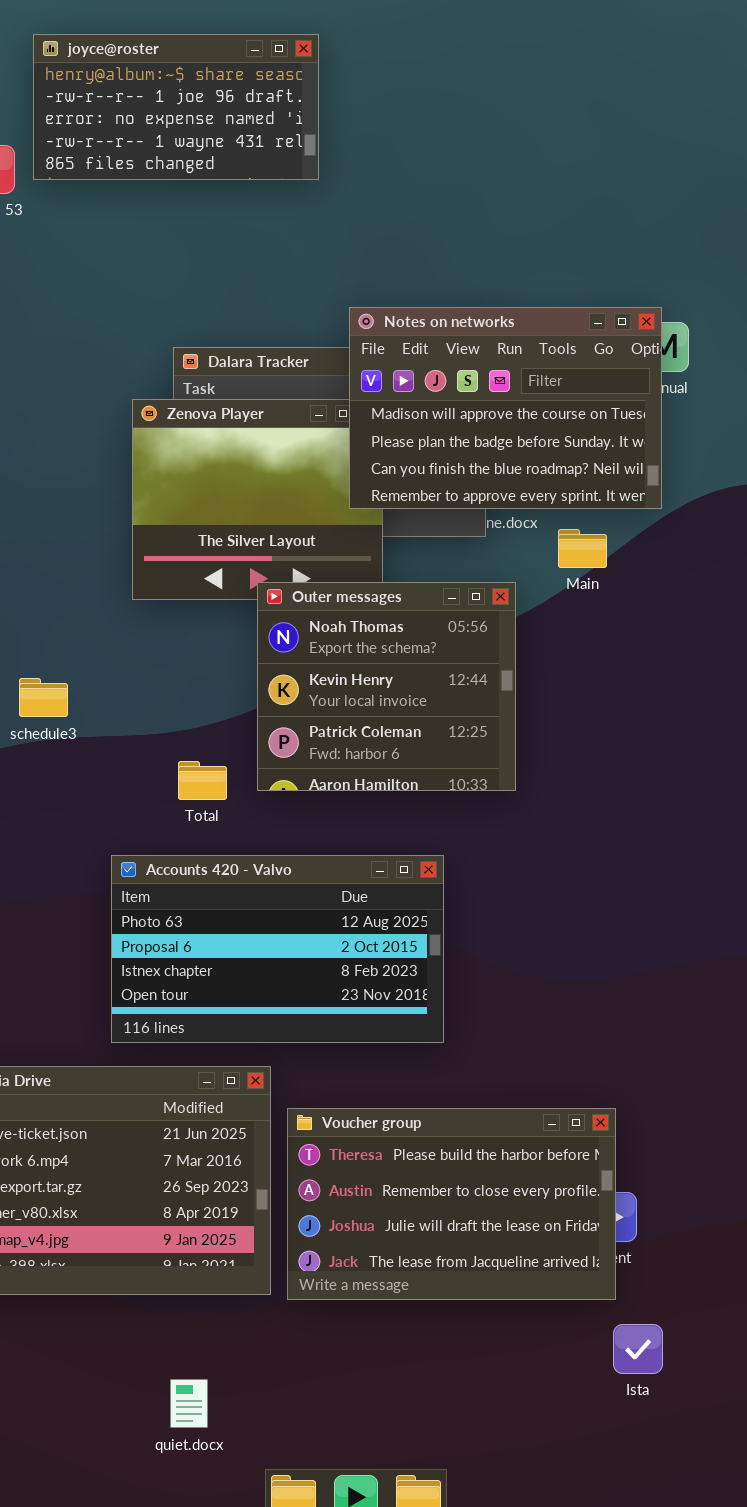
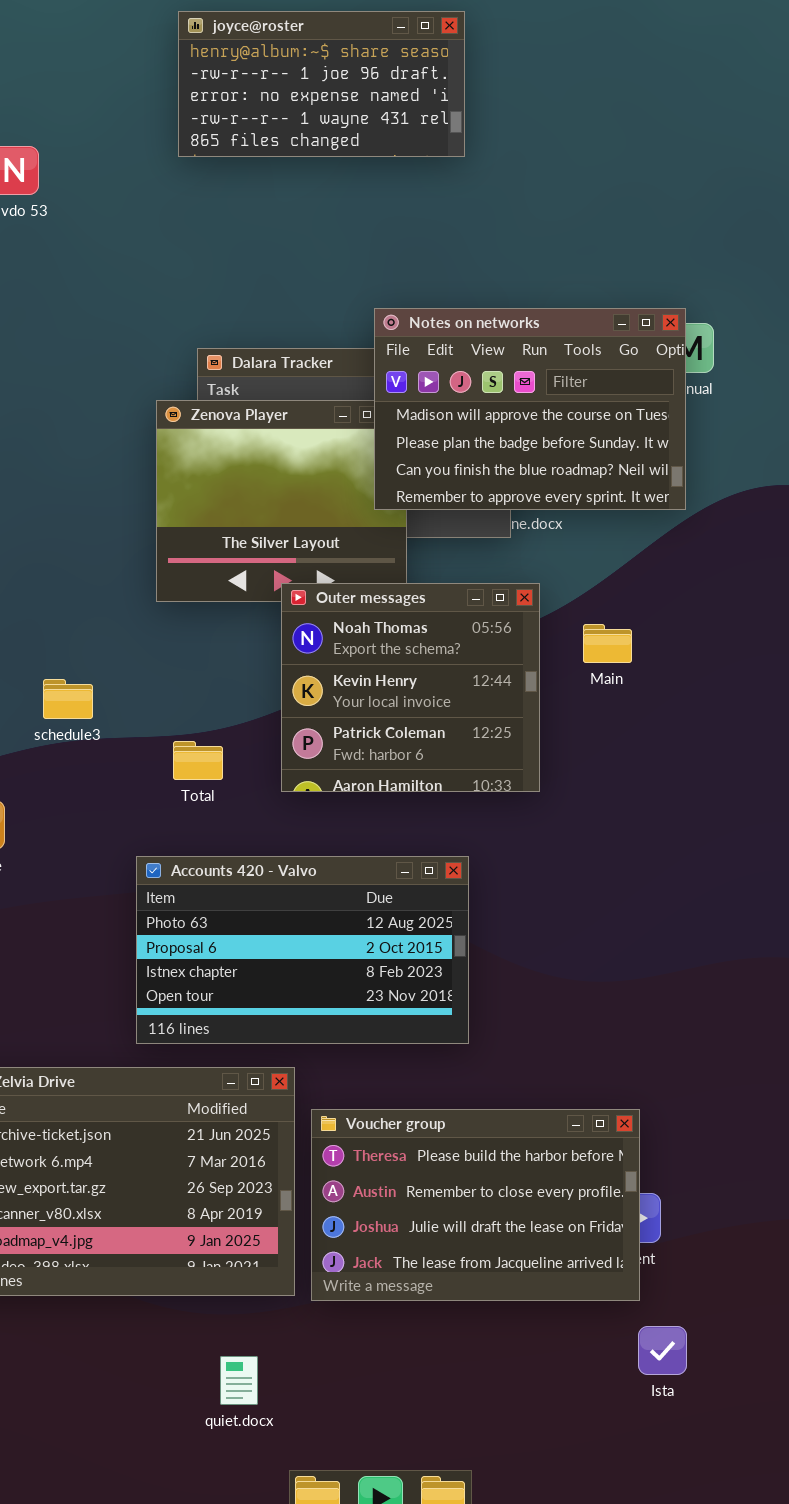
joyce@roster: [33,34,319,180] -> [178,11,465,157], moved
Main: [558,529,607,568] -> [583,624,632,663], moved
Total: [178,761,227,800] -> [173,741,223,780], moved
quiet.docx: [170,1379,208,1428] -> [220,1356,258,1405], moved

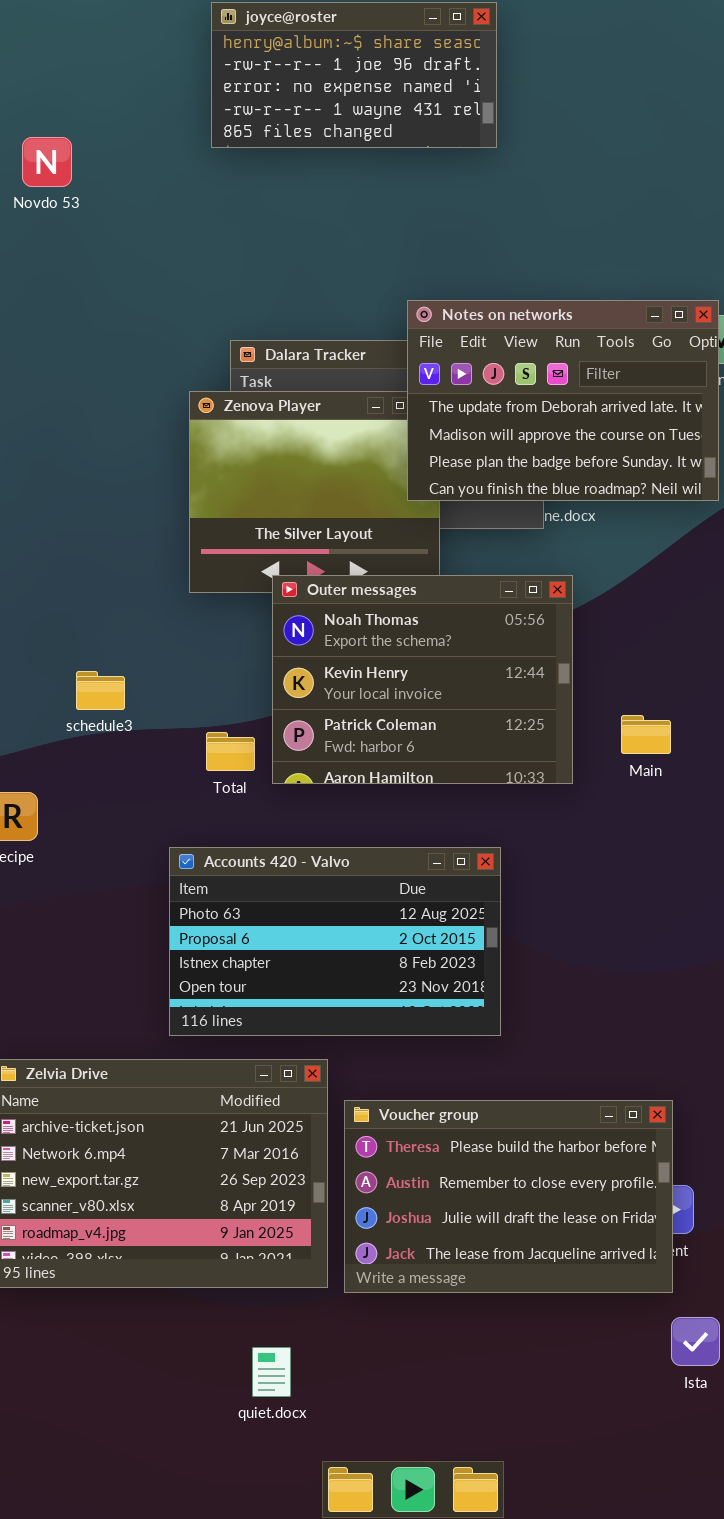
Notes on networks: [374,308,686,510] -> [407,300,719,501], scrolled up 1 row
Outer messages: [281,583,540,792] -> [272,575,573,784], resized
Main: [583,624,632,663] -> [621,715,671,754], moved

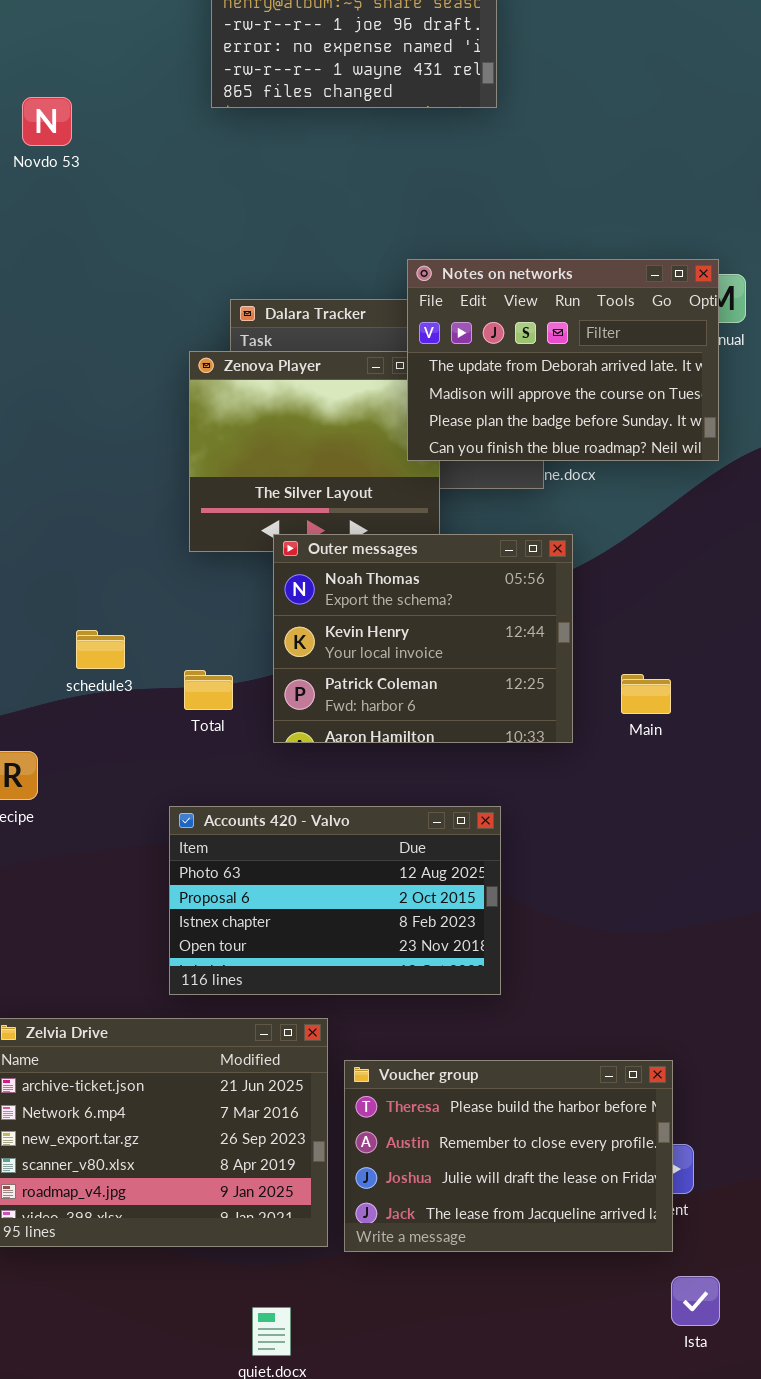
Total: [206,732,255,771] -> [184,670,233,710], moved

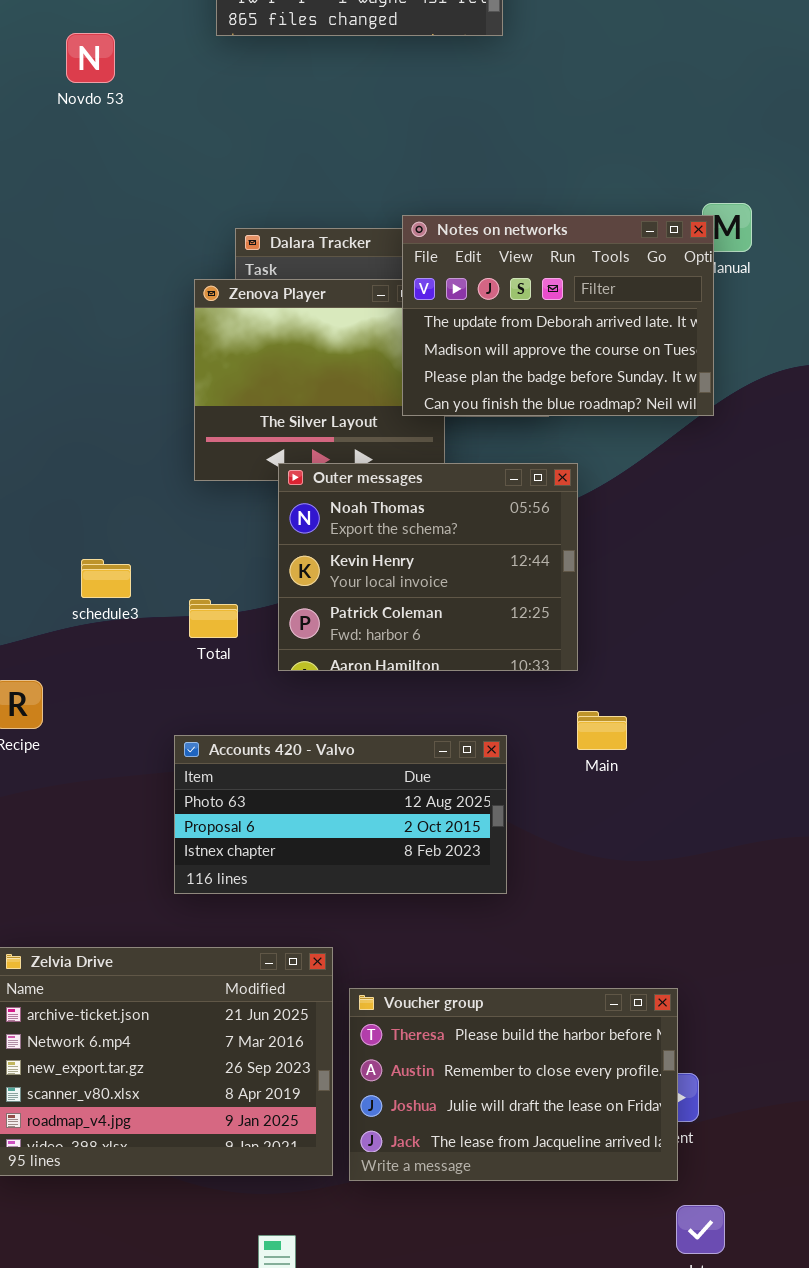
Novdo 53: [22,97,72,146] -> [66,33,115,83], moved
Notes on networks: [407,259,719,461] -> [402,215,714,416], moved
Main: [621,674,671,714] -> [577,711,627,750], moved
Accounts 420 - Valvo: [169,806,501,995] -> [174,735,507,894], resized

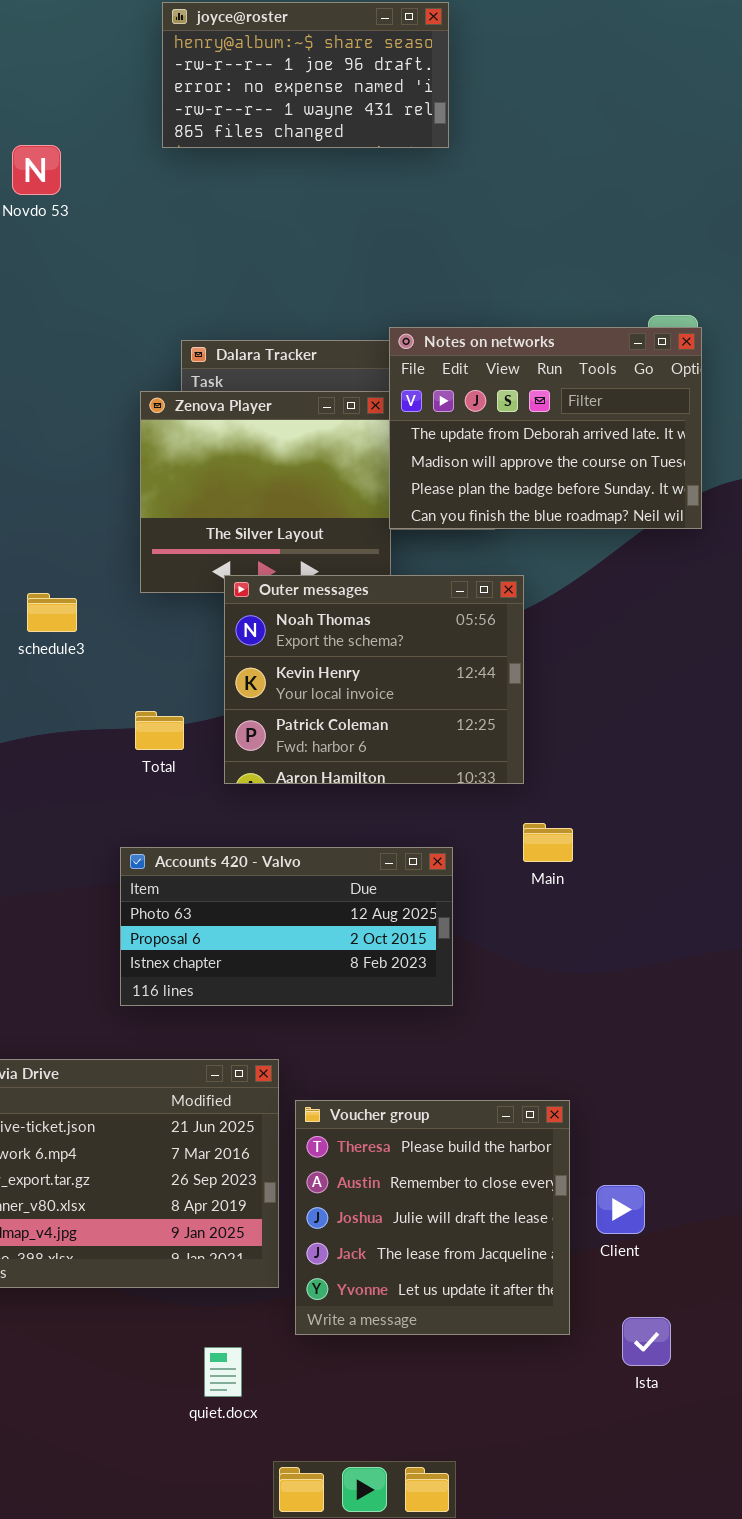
Notes on networks: [402,215,714,416] -> [389,327,702,529], moved
schedule3: [81,559,131,598] -> [27,593,77,632], moved
Voucher group: [349,988,678,1181] -> [295,1100,570,1335], resized

